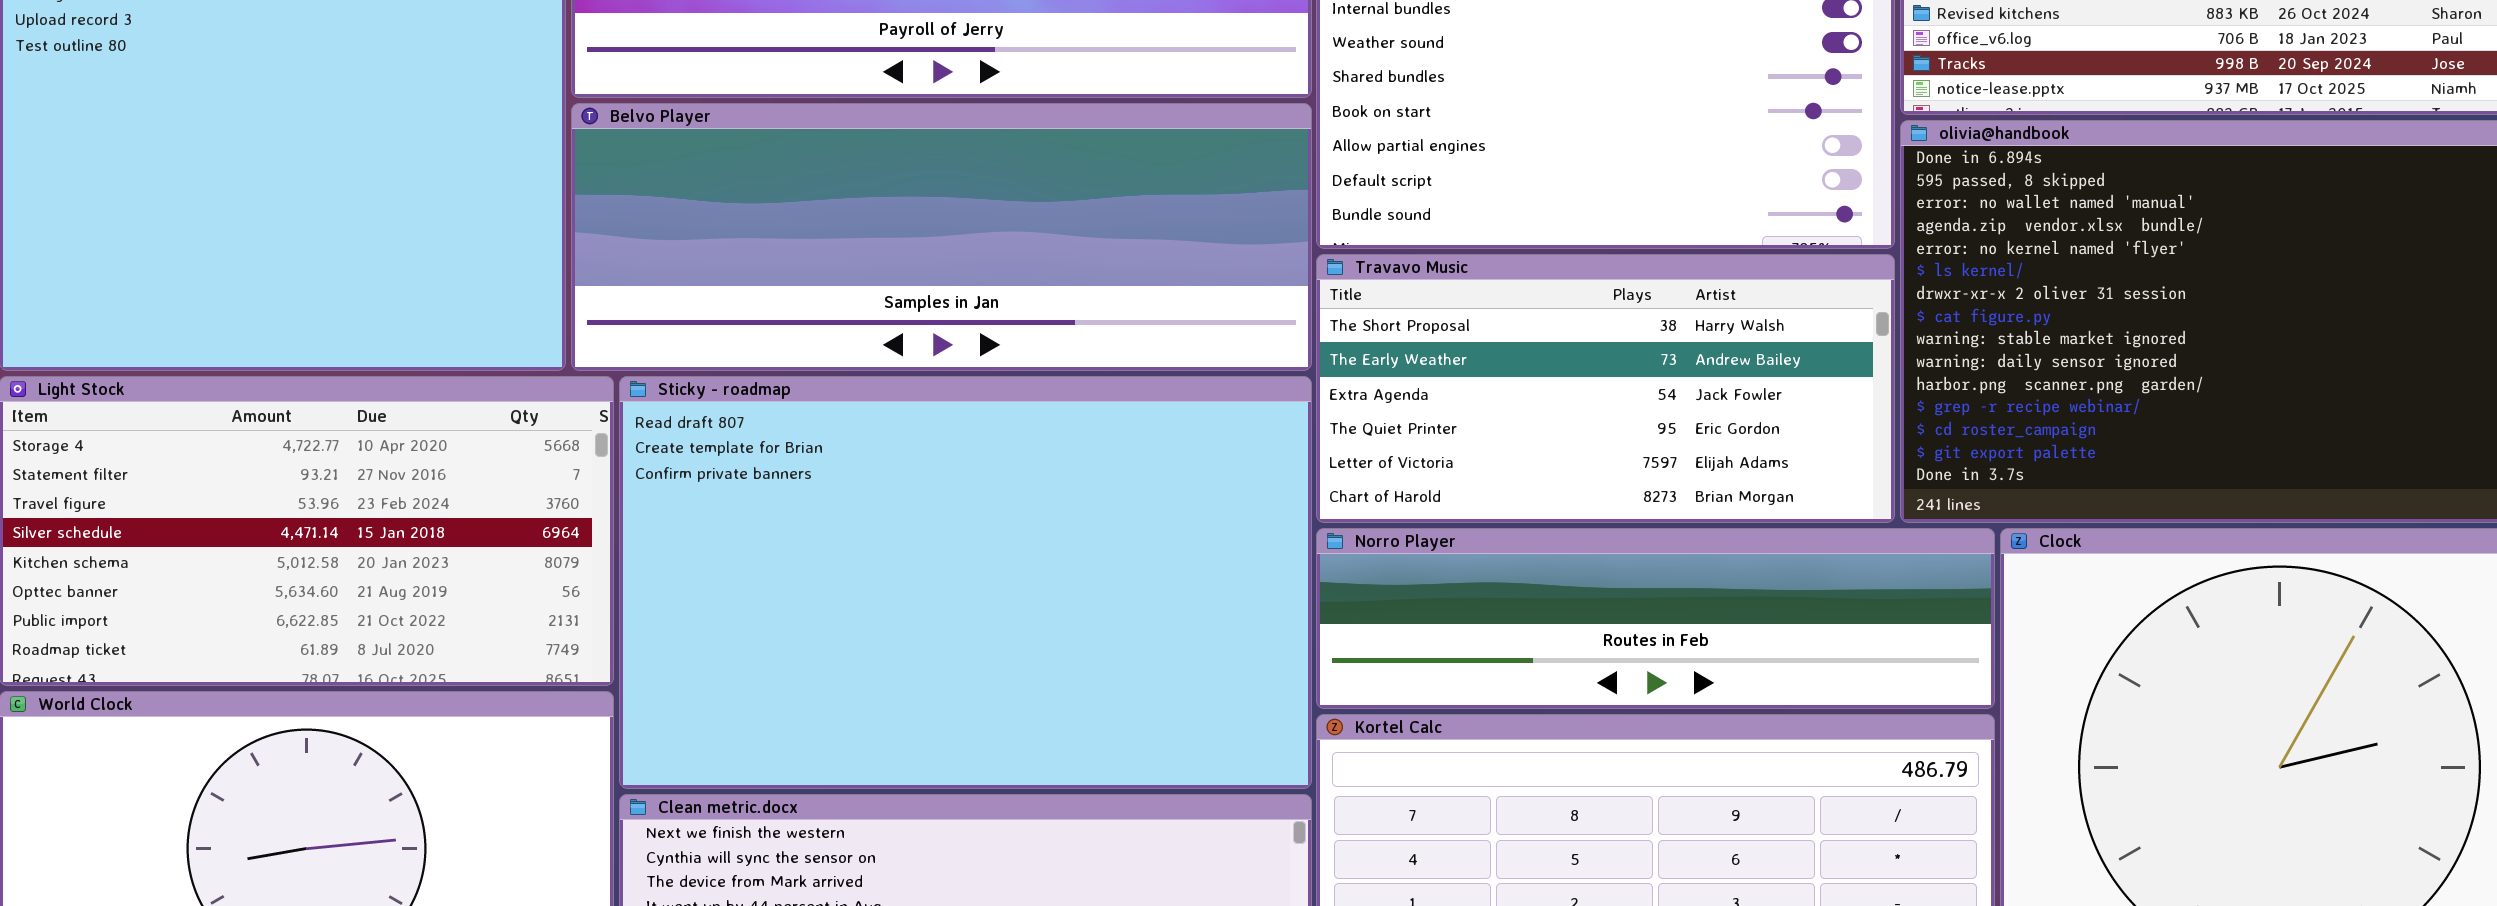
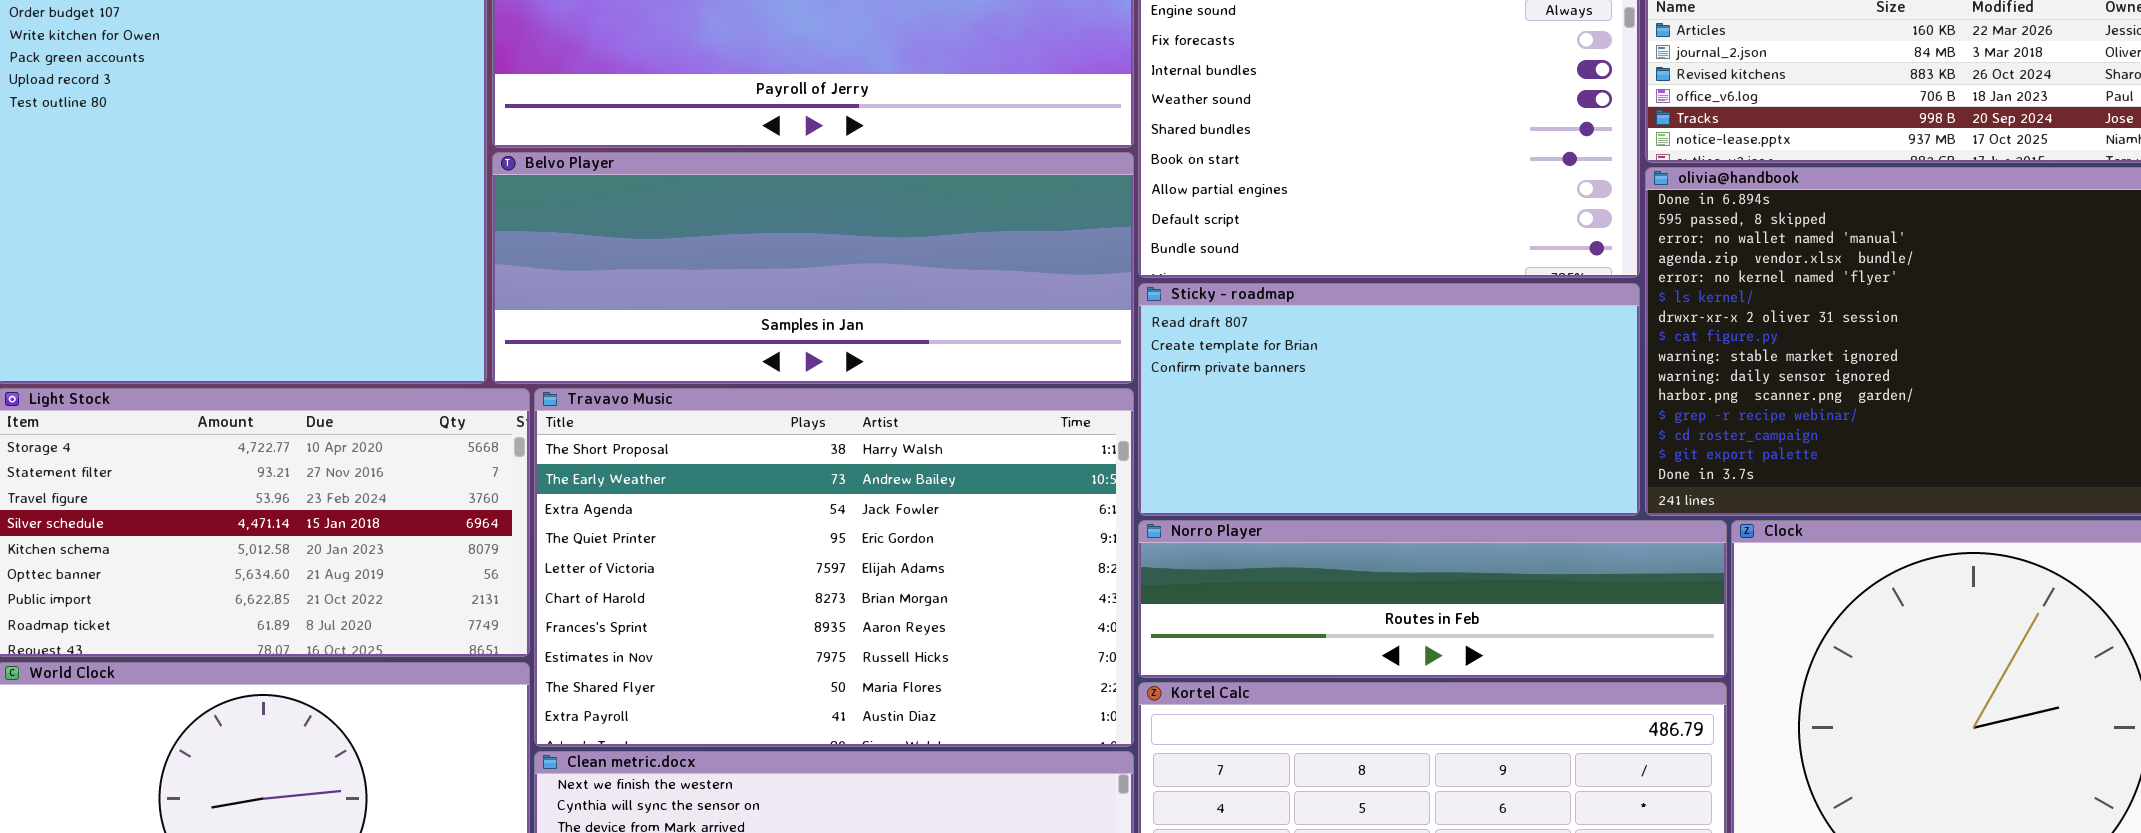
Travavo Music: [1316,254,1895,523] -> [534,388,1134,747], moved, resized
Sticky - roadmap: [619,376,1312,789] -> [1138,283,1640,516], moved, resized

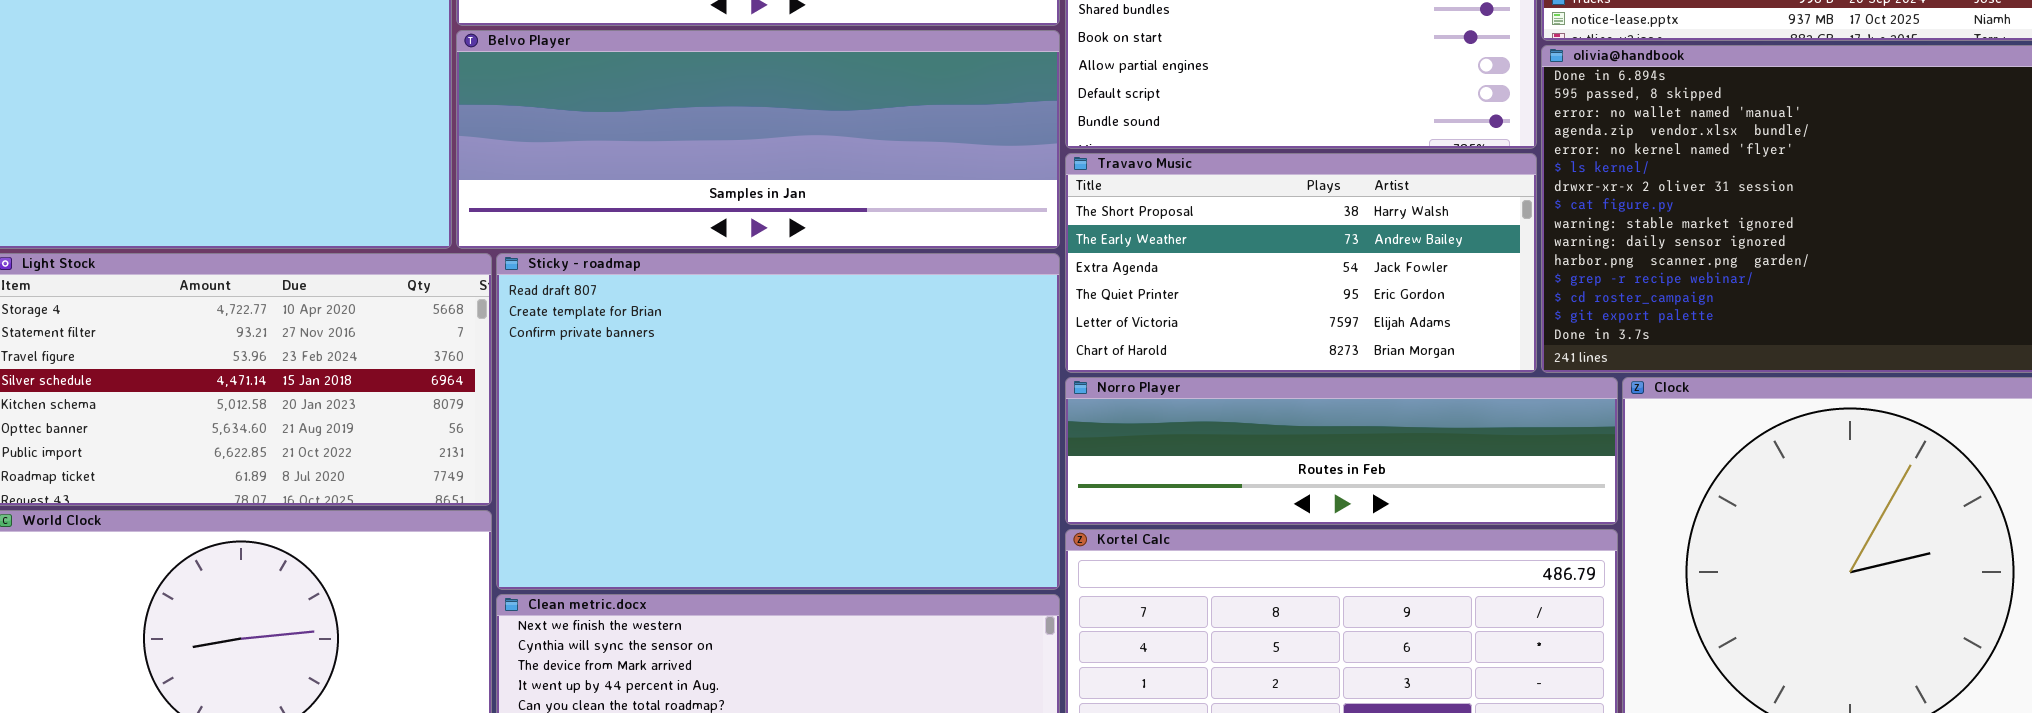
Sticky - roadmap: [1138,283,1640,516] -> [496,253,1060,590], moved, resized
Travavo Music: [534,388,1134,747] -> [1065,153,1537,373], moved, resized

